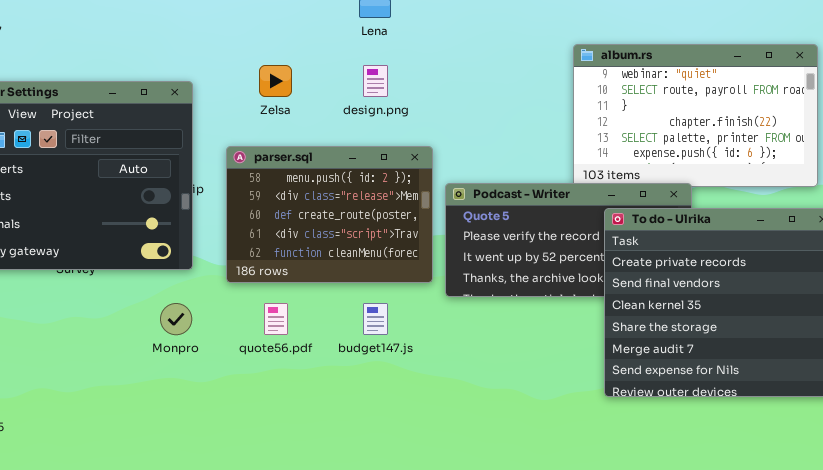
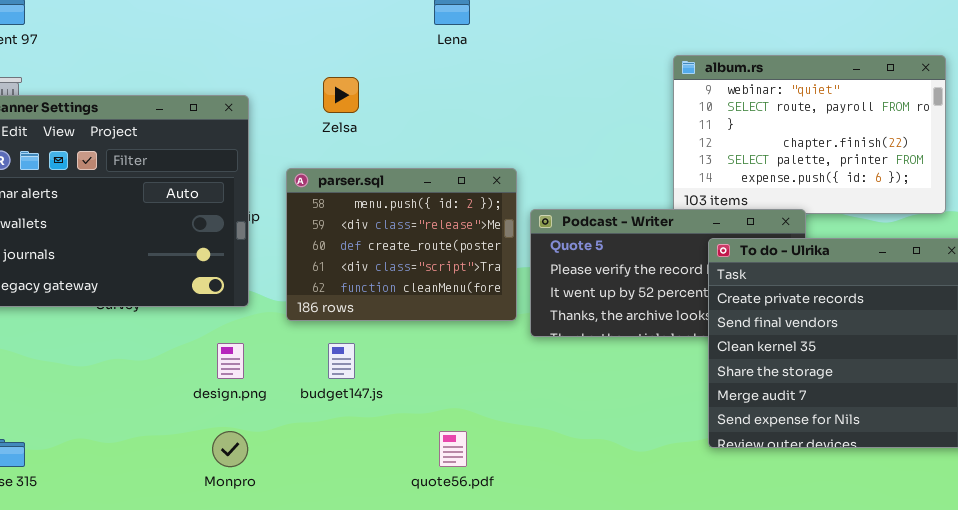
design.png: [363,65,388,97] -> [217,343,244,379], moved
Monpro: [160,303,192,335] -> [212,431,248,467], moved
quote56.pdf: [264,303,288,335] -> [439,431,467,467], moved
budget147.js: [363,303,388,335] -> [328,343,355,379], moved

